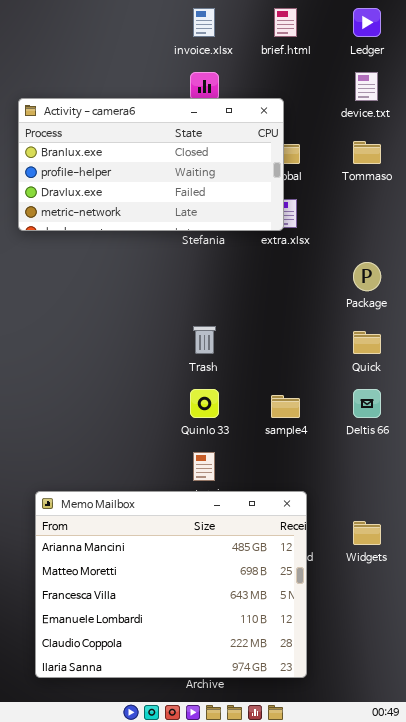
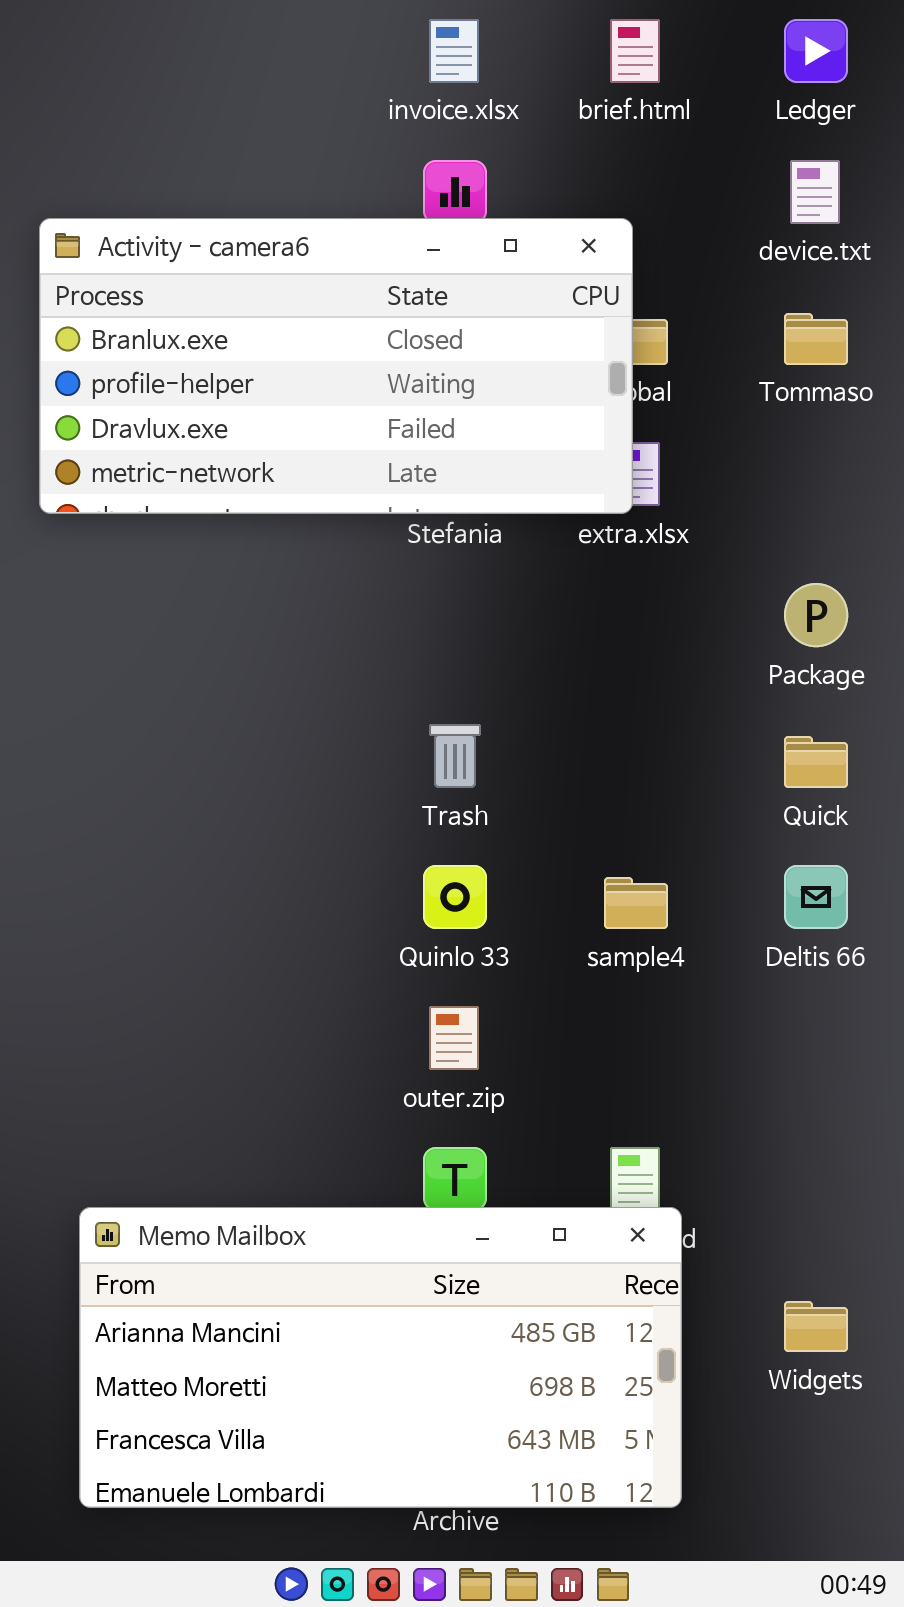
Memo Mailbox: [35,491,307,678] -> [79,1207,682,1508], resized
Widgets: [353,521,381,545] -> [784,1301,848,1352], moved

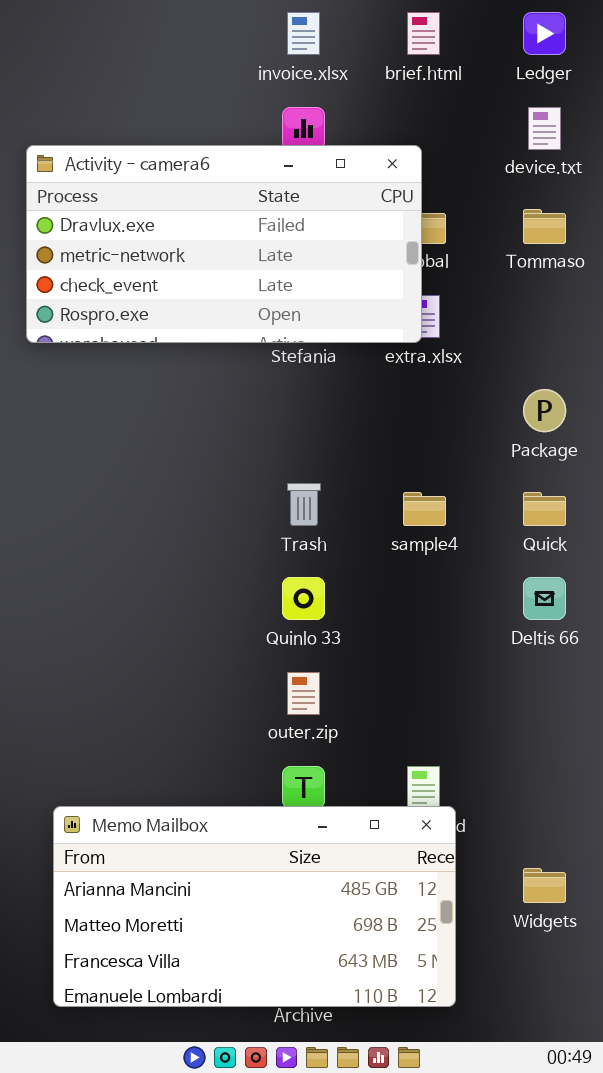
Activity - camera6: [39,218,633,514] -> [26,145,422,343], scrolled down 2 rows
sample4: [604,877,668,929] -> [403,492,446,526], moved

